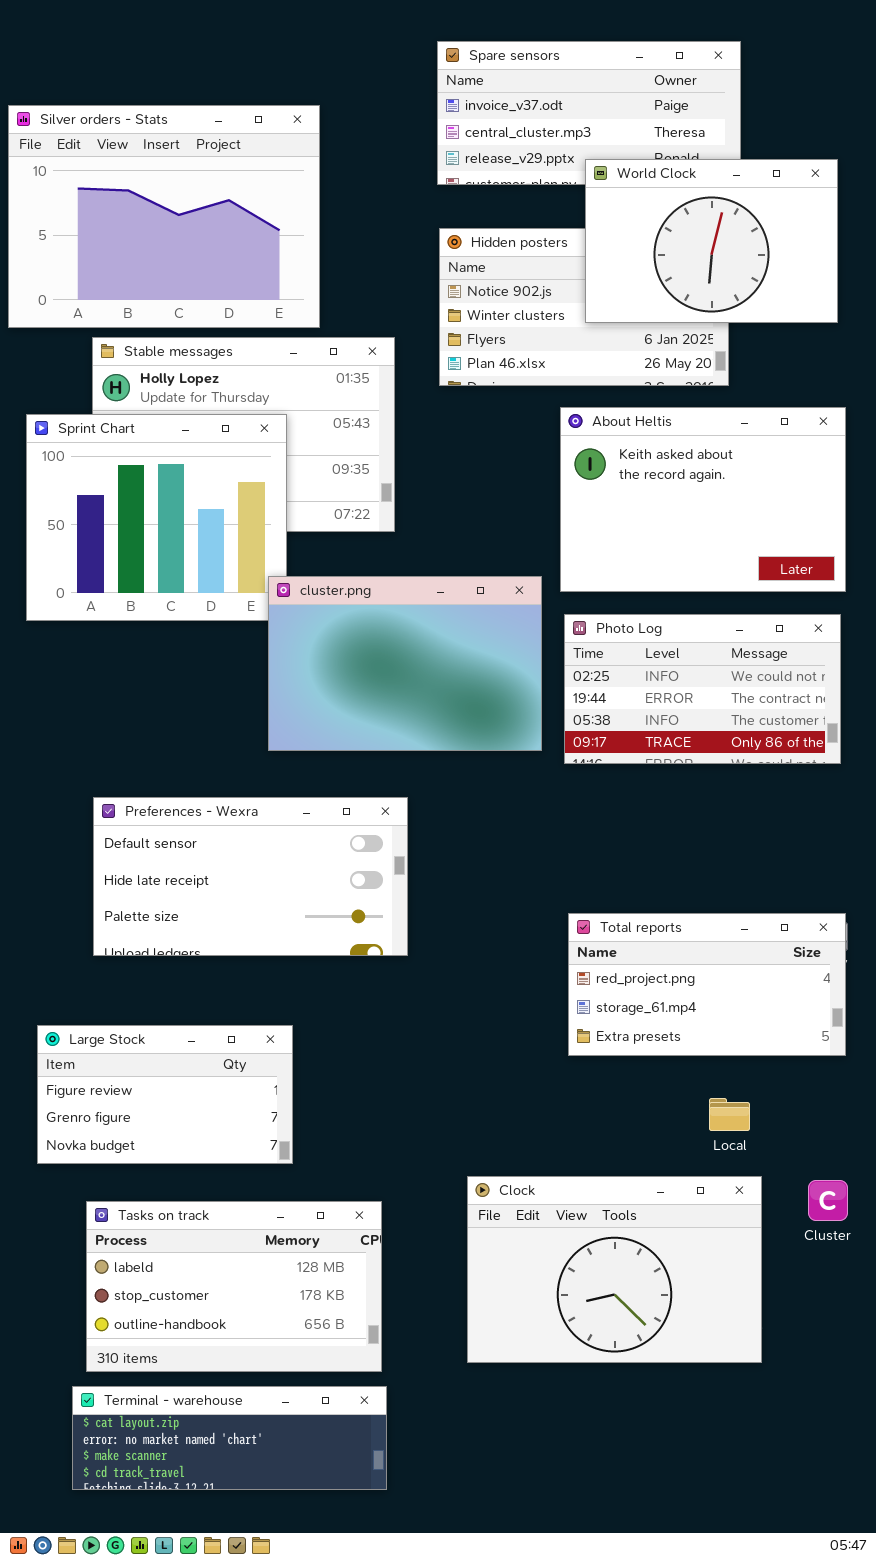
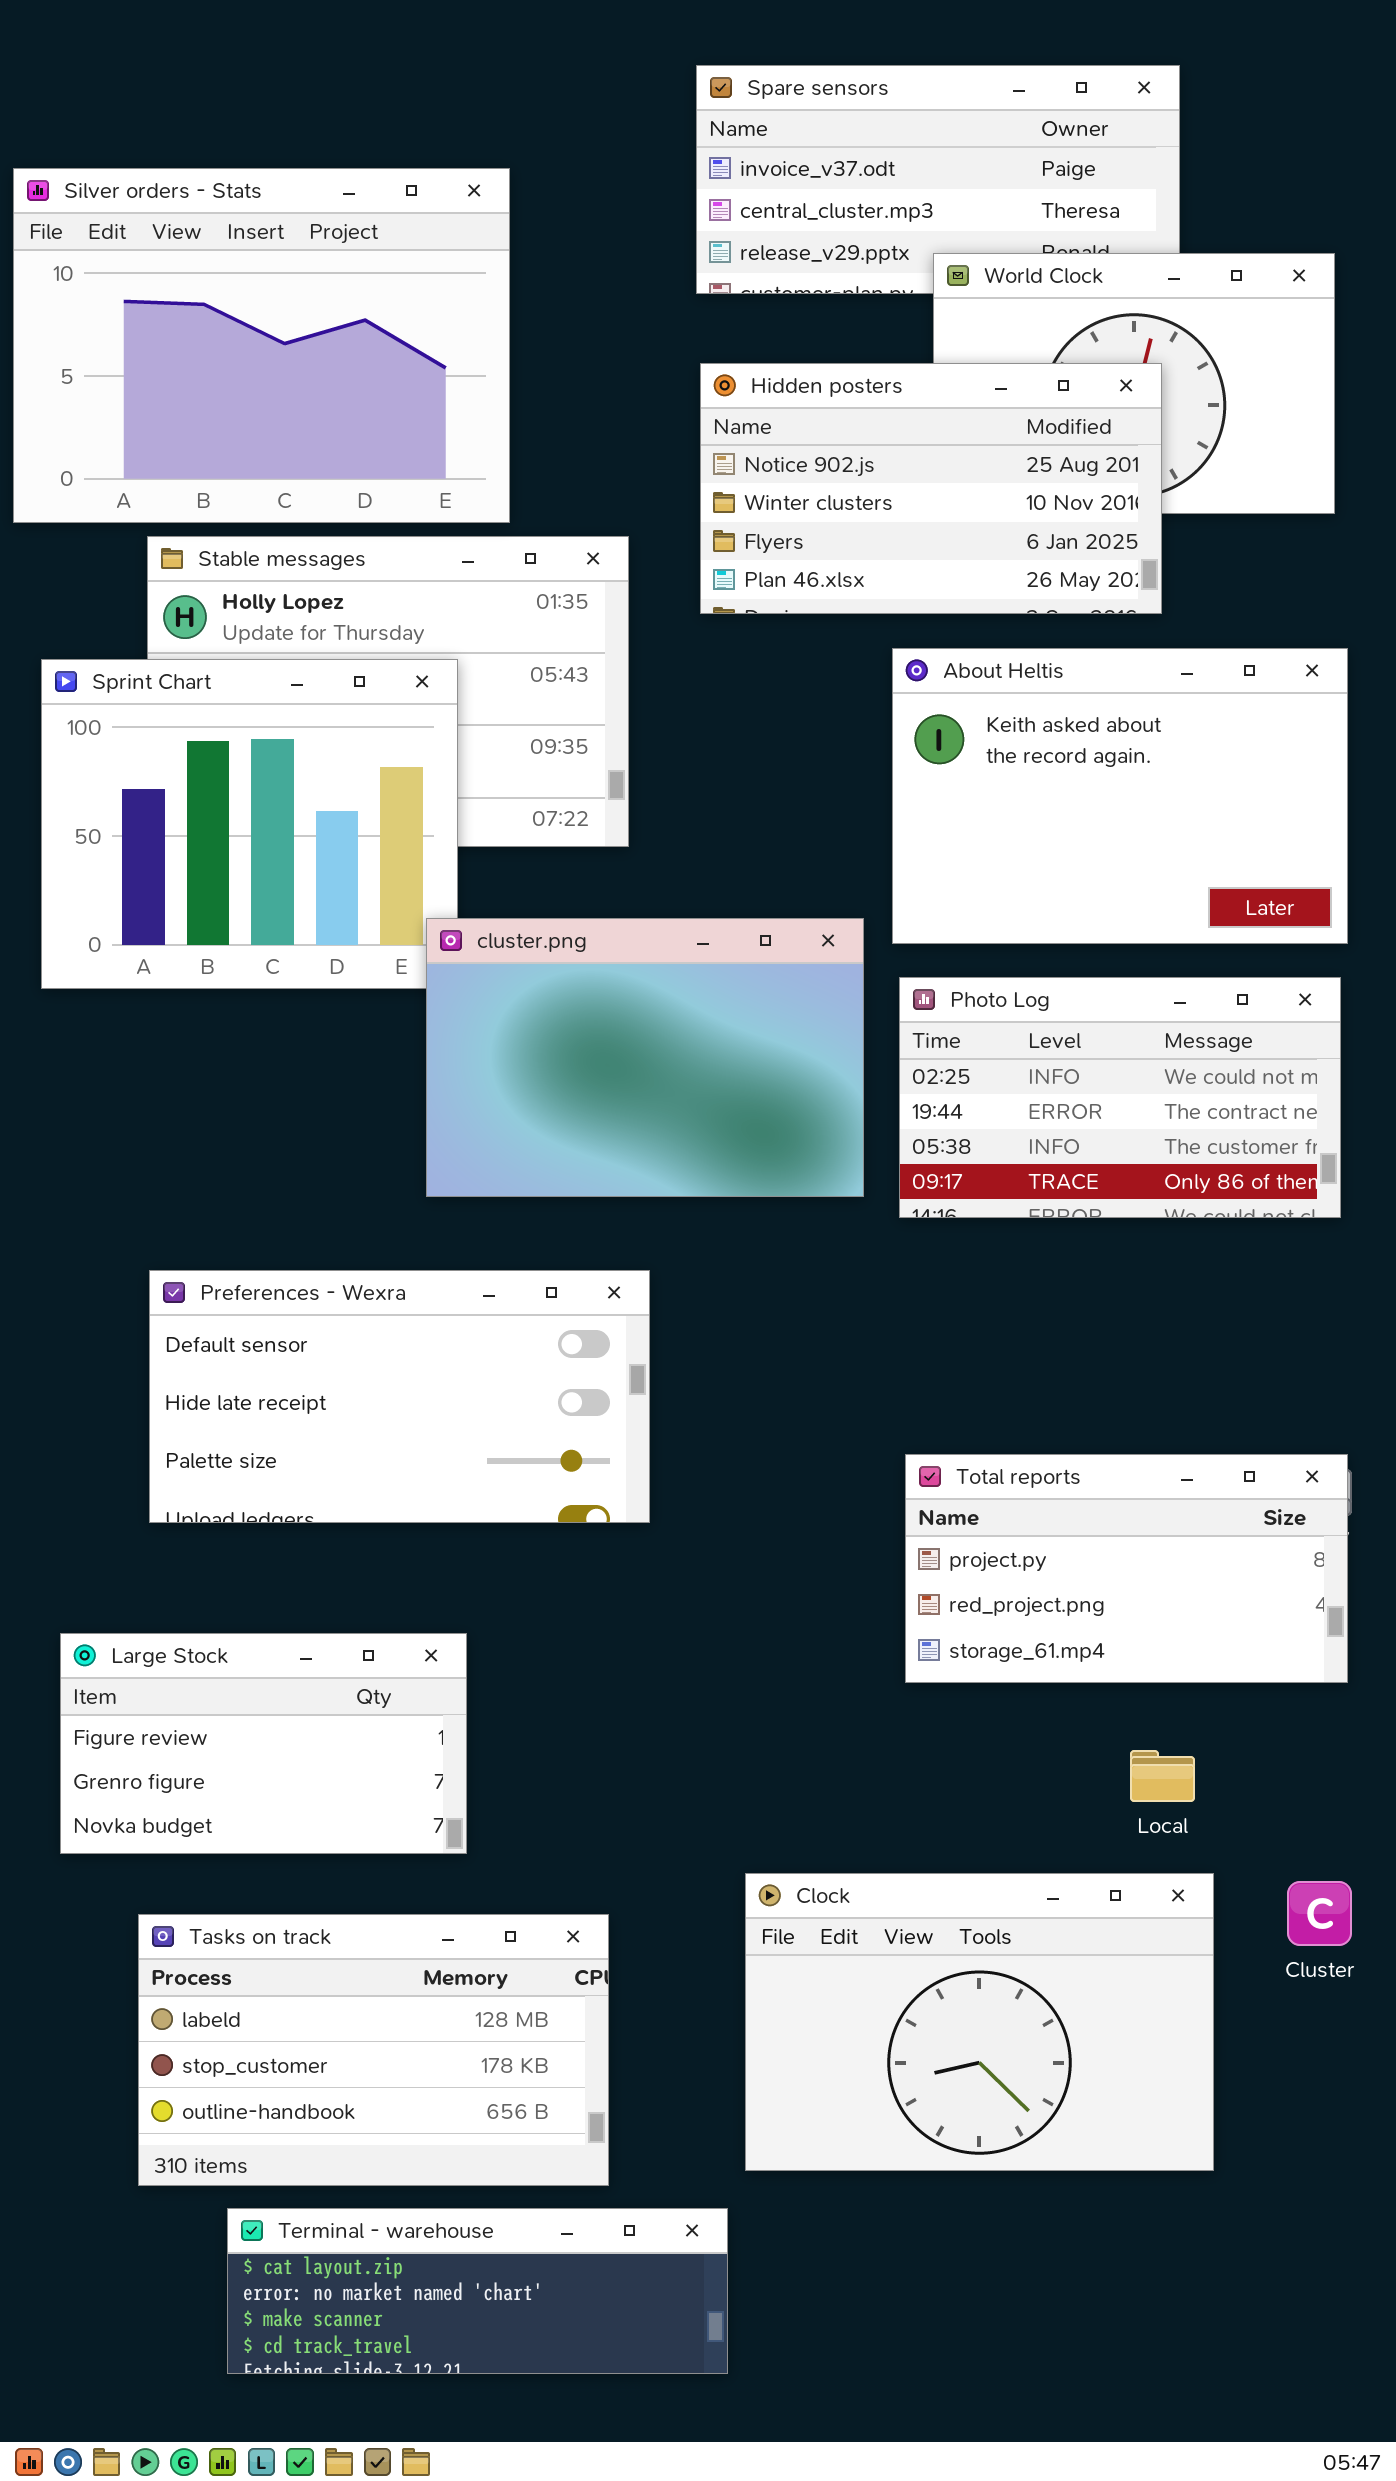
Hidden posters: [439,228,729,386] -> [700,363,1162,614], raised
Total reports: [568,913,846,1056] -> [905,1454,1348,1683], scrolled up 1 row
Terminal - warehouse: [72,1386,387,1490] -> [227,2208,728,2374], moved

